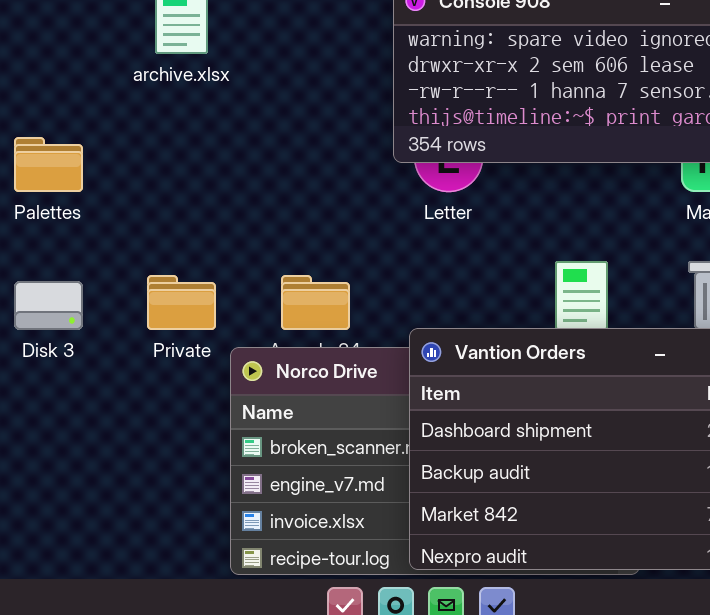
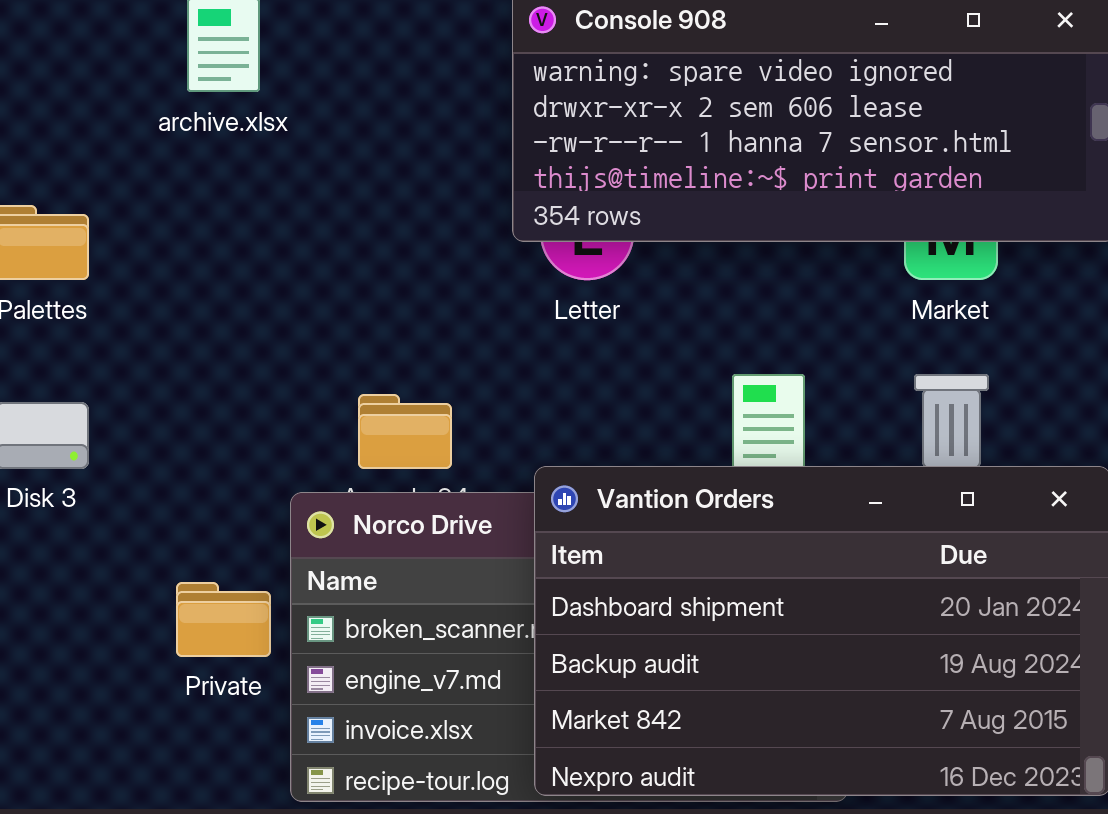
Private: [147,275,216,330] -> [176,582,271,657], moved

